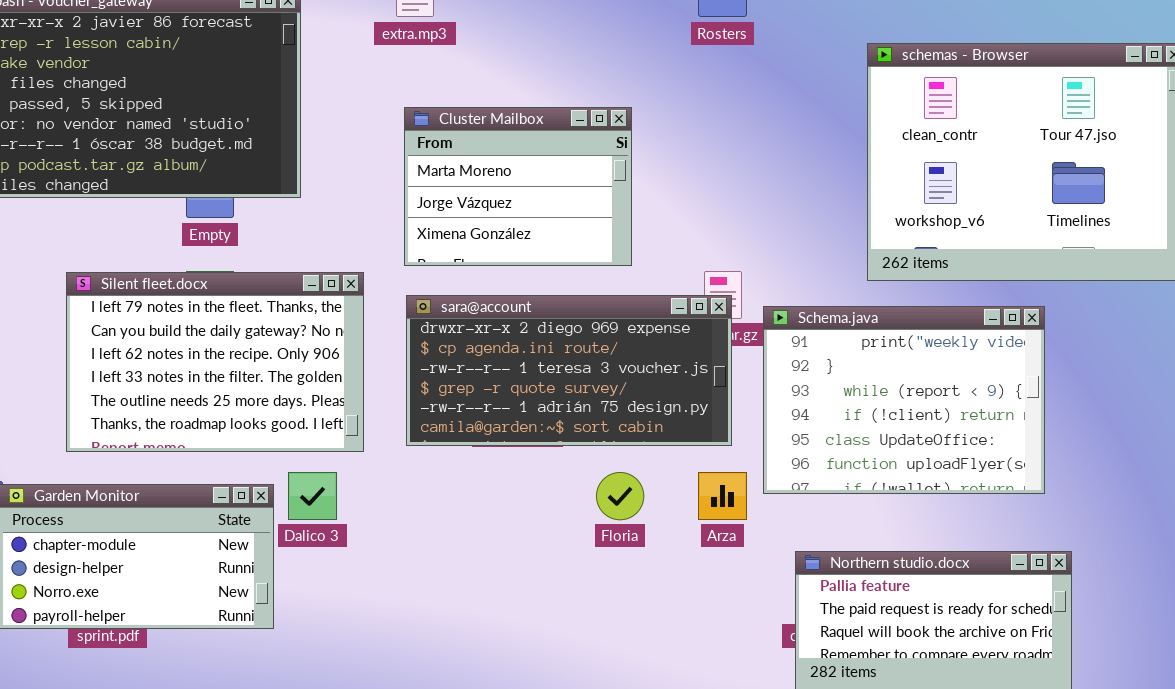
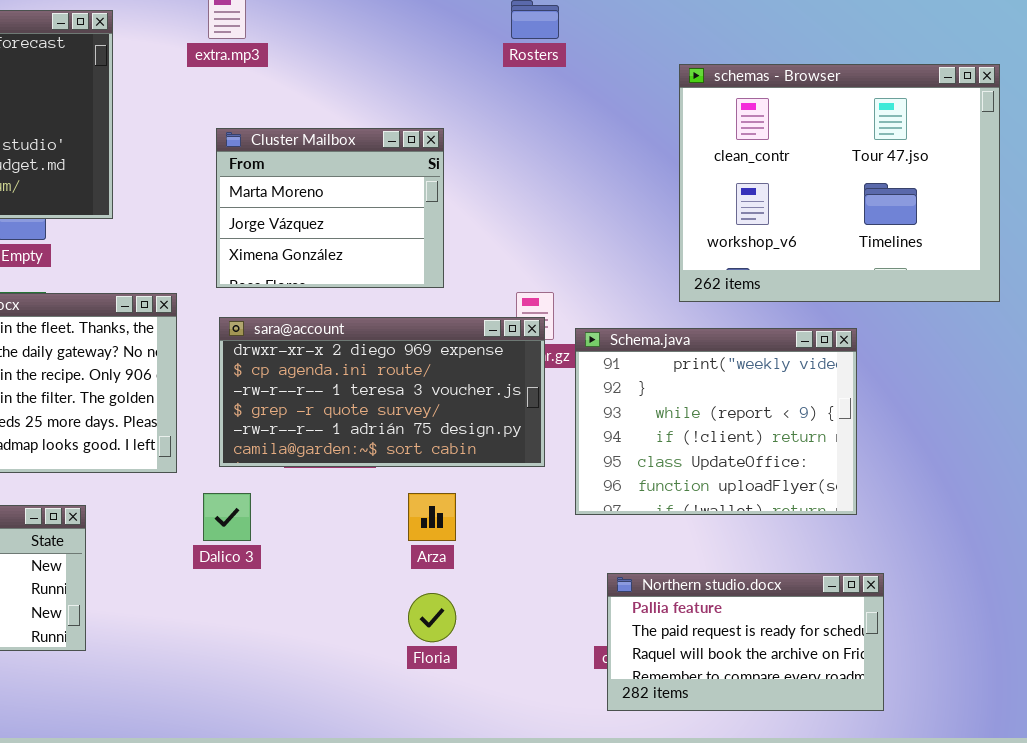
Dalico 3: [288,472,337,520] -> [203,493,251,541], moved
Floria: [596,472,644,520] -> [408,593,456,642], moved
Arza: [698,472,747,520] -> [408,493,456,541], moved

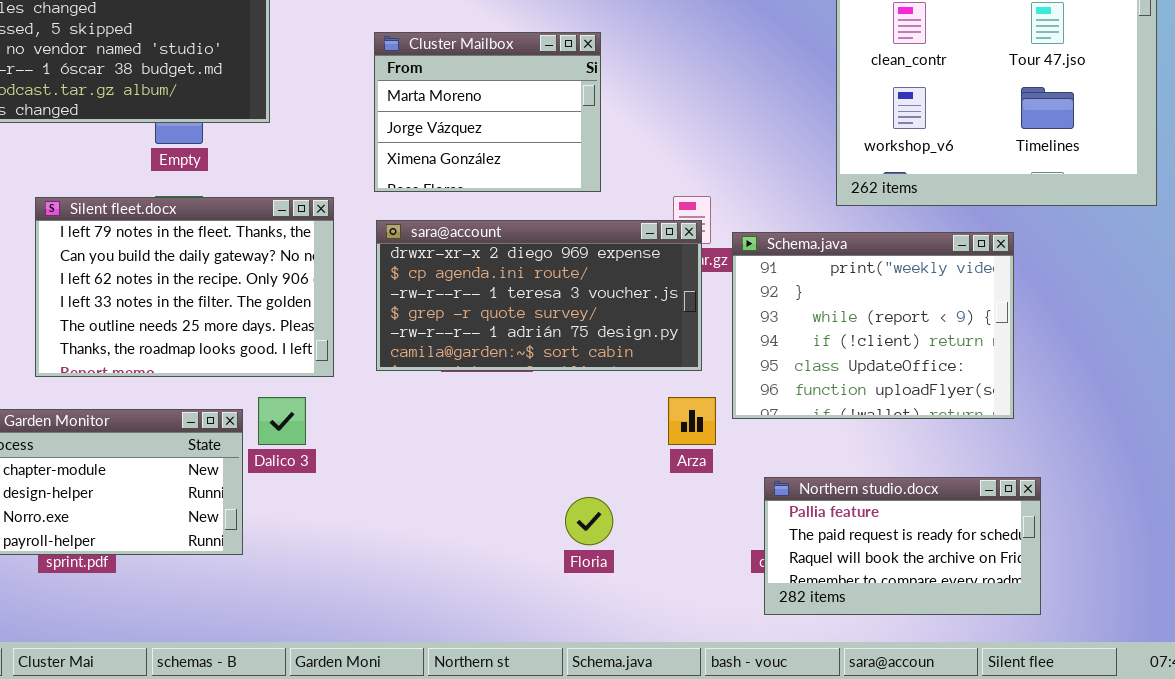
Dalico 3: [203,493,251,541] -> [258,397,306,445], moved
Arza: [408,493,456,541] -> [668,397,716,445], moved

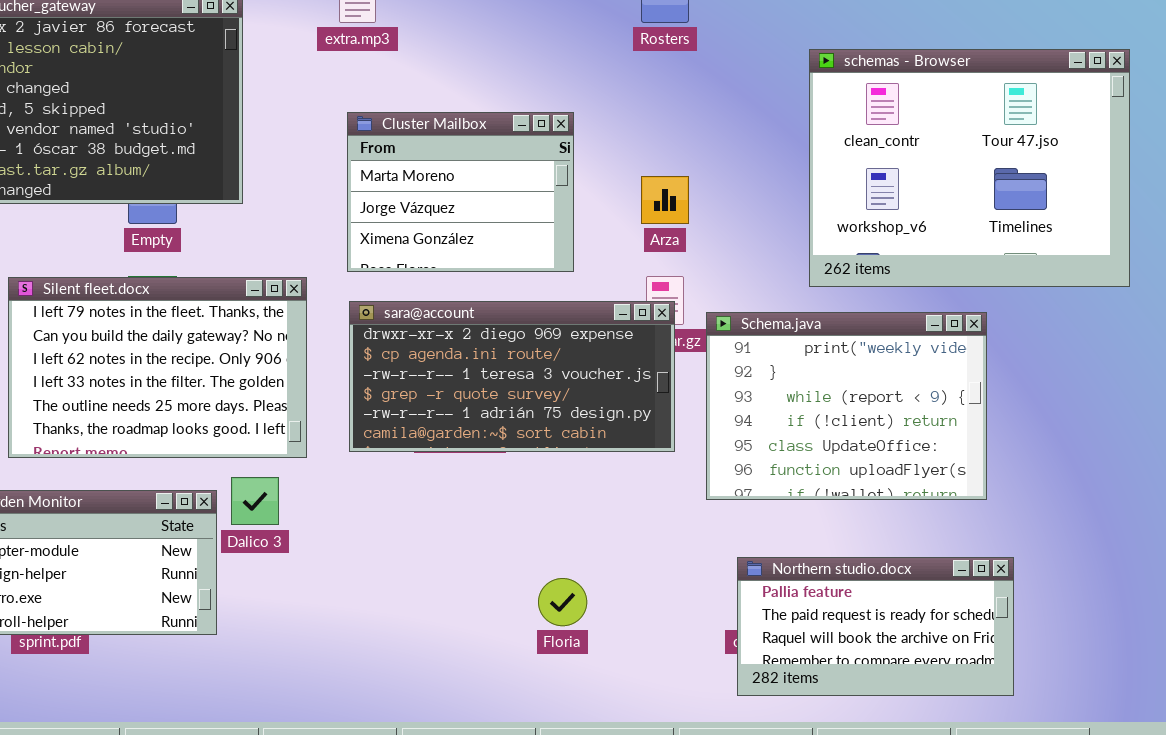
Arza: [668,397,716,445] -> [641,176,689,224], moved

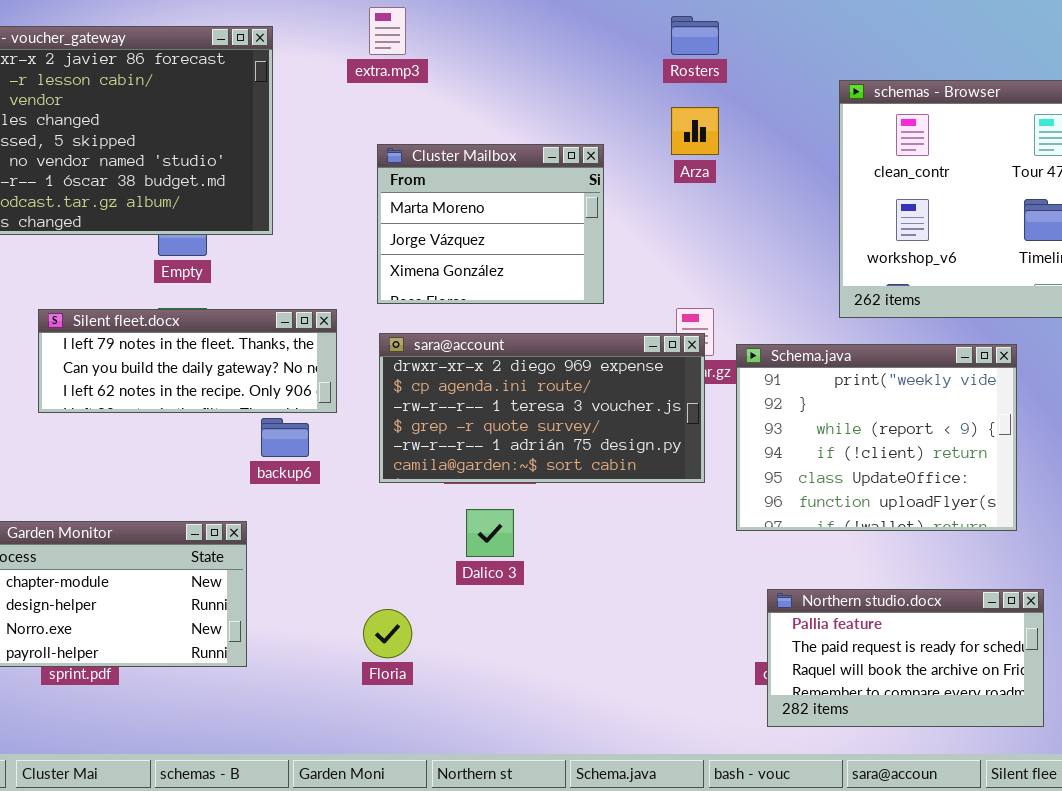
Arza: [641,176,689,224] -> [671,107,719,155], moved
Silent fleet.docx: [8,277,307,458] -> [38,309,337,413], resized
Dalico 3: [231,477,279,525] -> [466,509,514,557], moved
Floria: [538,578,587,626] -> [363,609,412,658], moved

